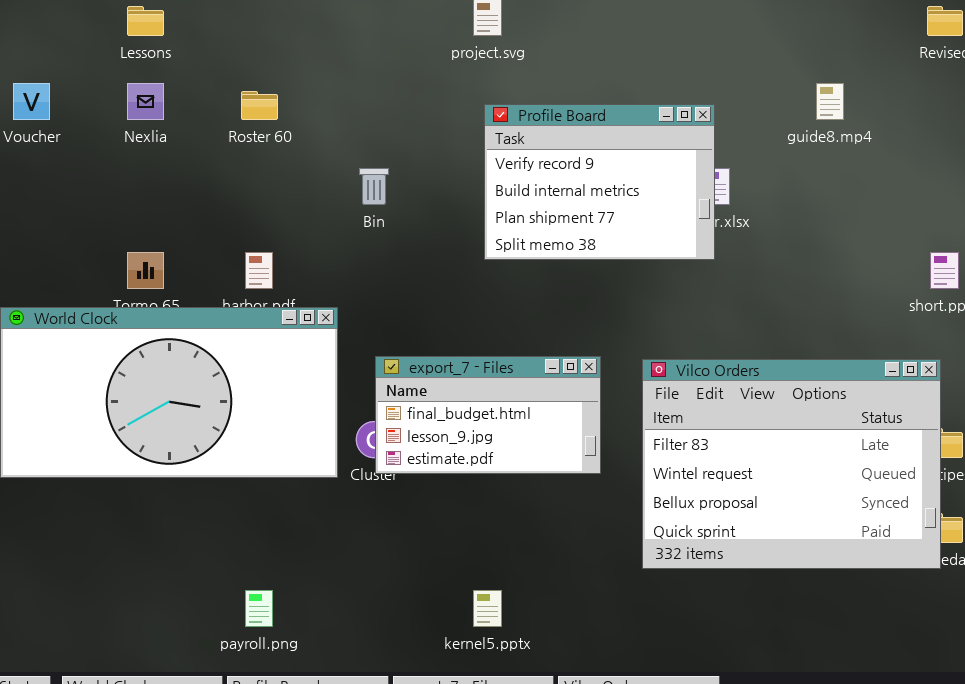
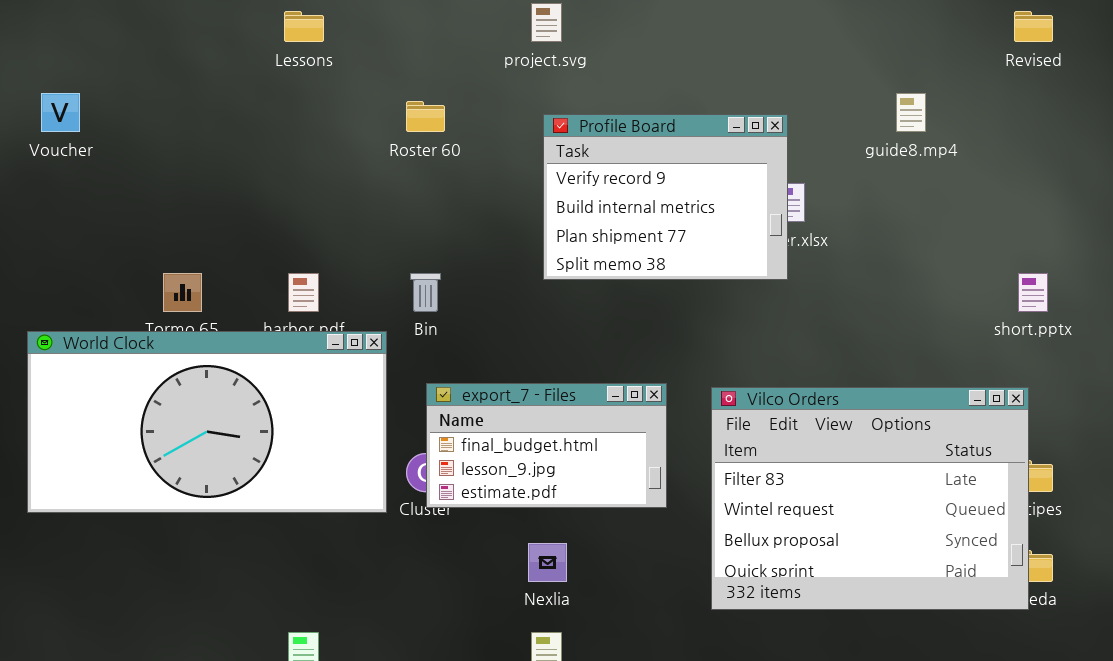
Lessons: [127,6,164,36] -> [284,11,324,42], moved
Nexlia: [127,83,164,120] -> [528,543,567,582], moved
Roster 60: [241,91,278,120] -> [406,101,445,132], moved
Bin: [359,168,389,205] -> [410,273,441,312], moved

